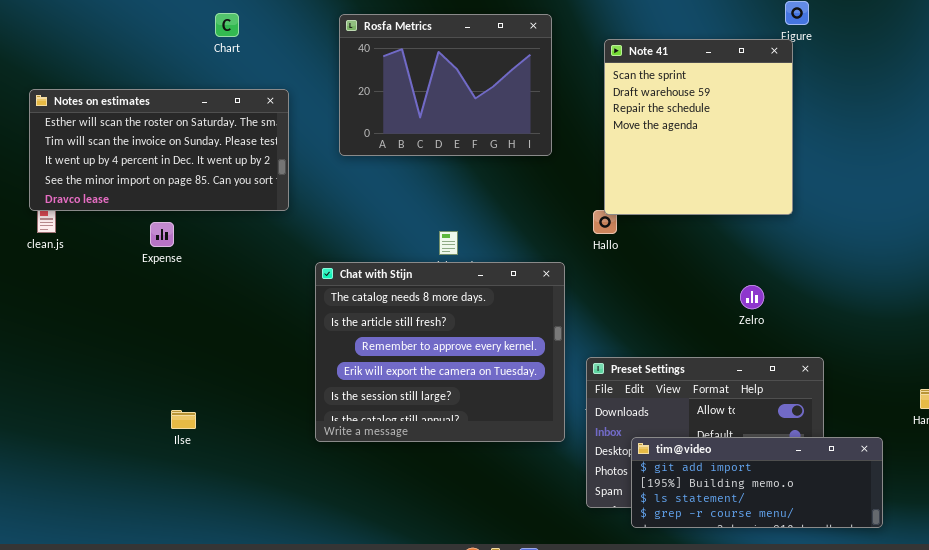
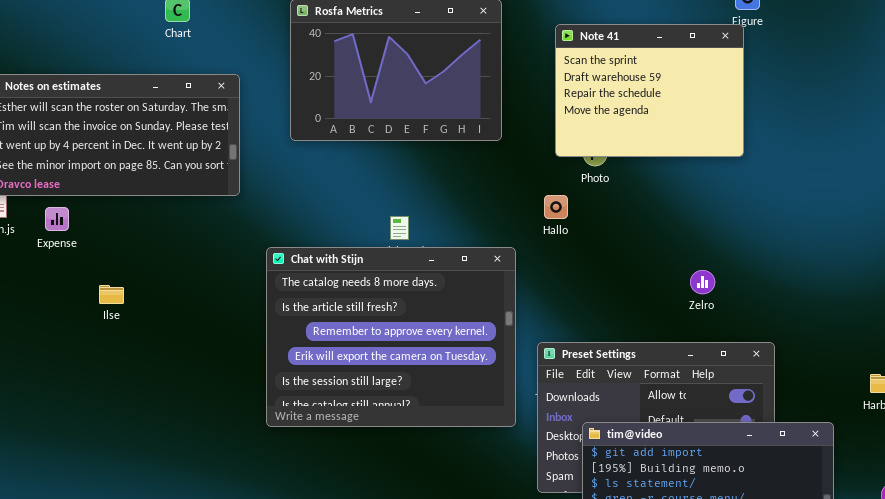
Note 41: [604,39,793,215] -> [555,24,744,157], resized
Expense: [150,222,174,247] -> [45,207,69,231], moved
Ilse: [171,410,196,429] -> [99,285,124,304], moved

